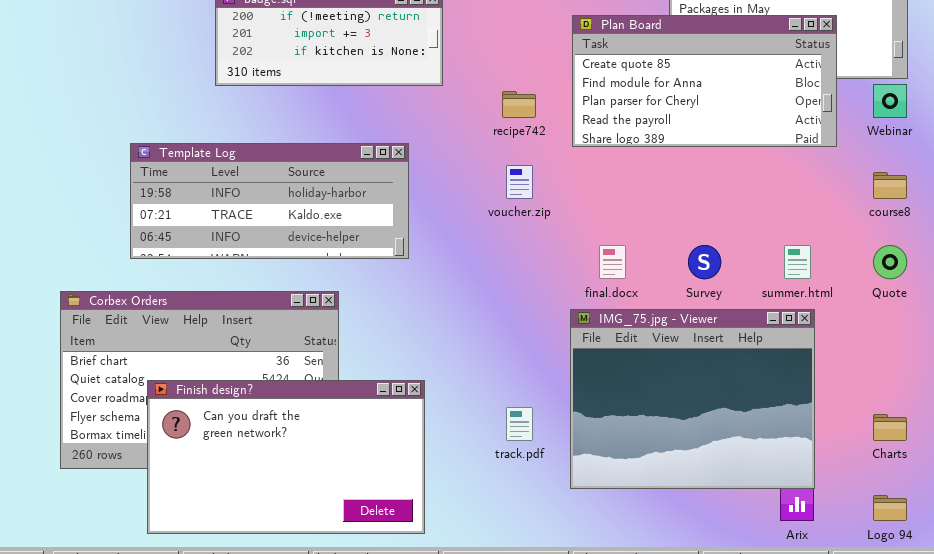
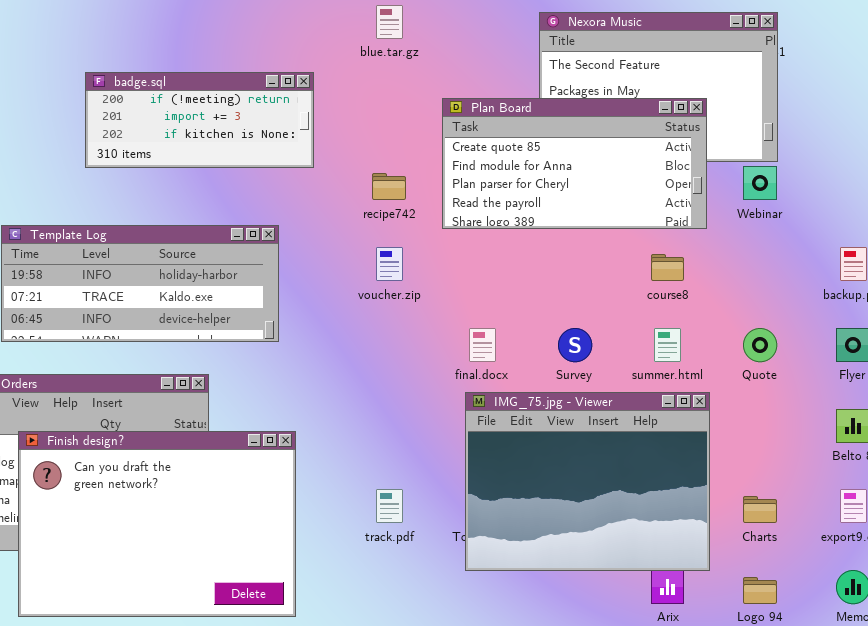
course8: [873,172,907,199] -> [651,254,684,281], moved
IMG_75.jpg - Viewer: [570,309,815,489] -> [465,392,710,571], moved
Finish design?: [147,380,425,534] -> [18,431,296,617], resized

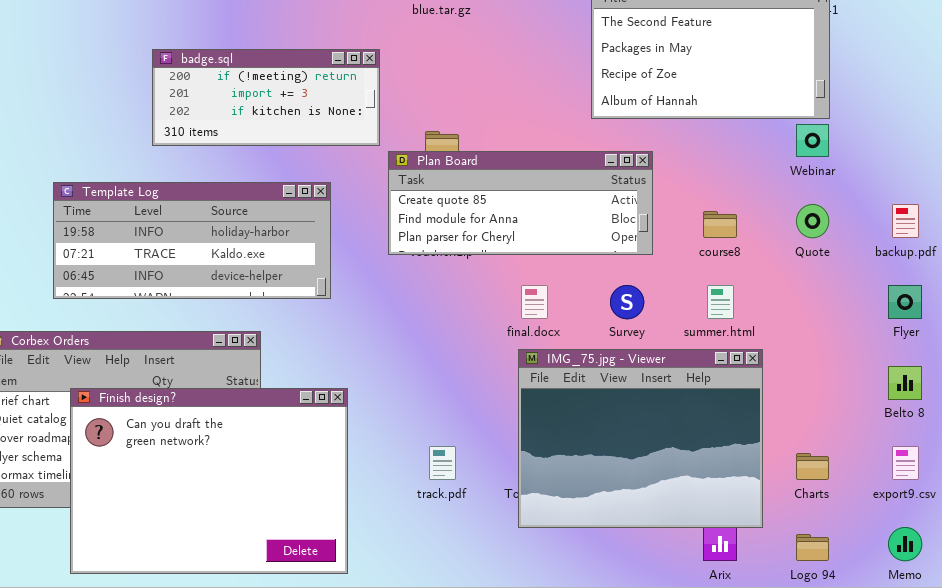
badge.sql: [85,72,314,168] -> [152,49,380,146], moved
Plan Board: [442,98,707,229] -> [388,151,653,255], moved, resized
Quote: [743,328,777,362] -> [796,204,829,238], moved

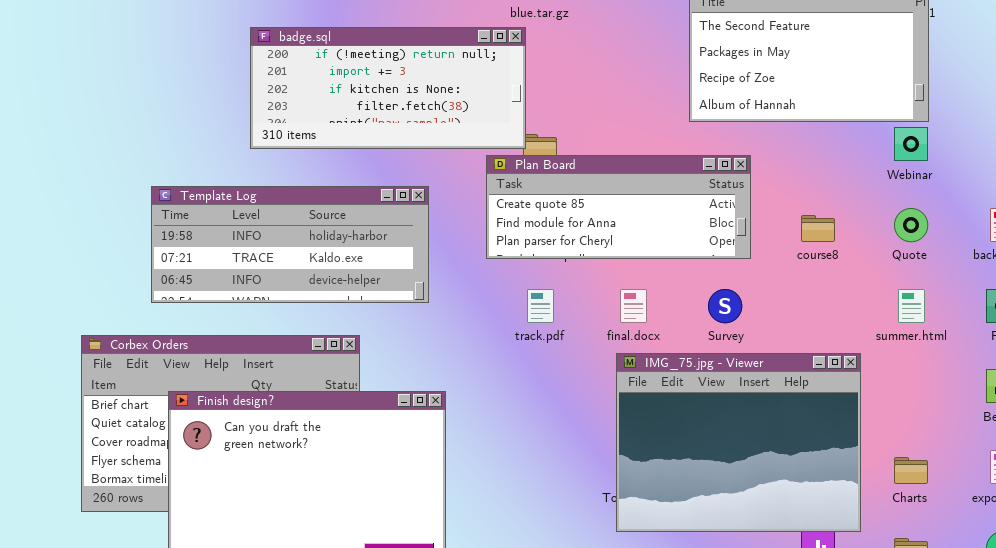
badge.sql: [152,49,380,146] -> [250,27,526,149], resized
summer.html: [707,285,734,319] -> [898,289,925,323], moved
track.pdf: [429,446,456,480] -> [527,289,554,323], moved

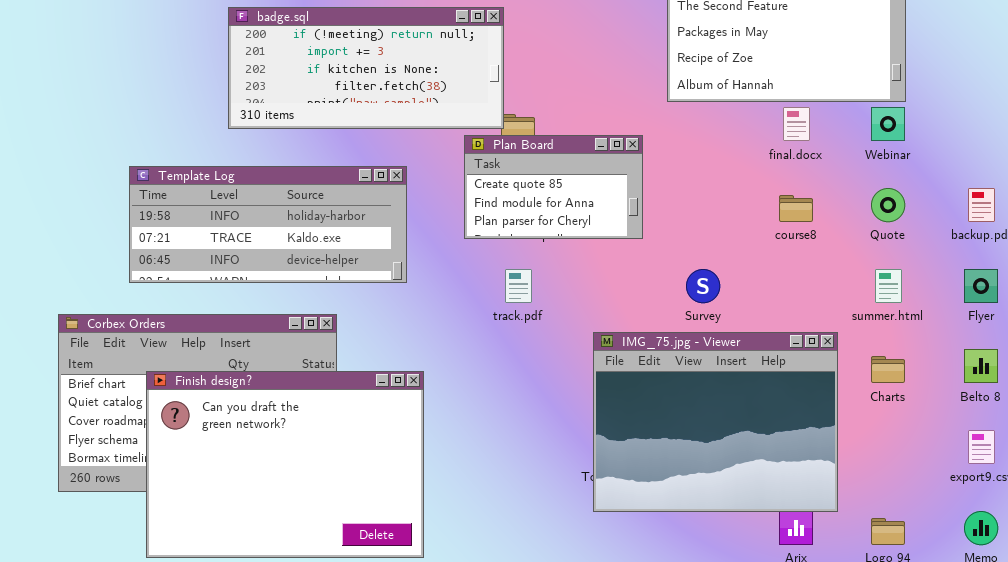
Plan Board: [486,155,751,259] -> [464,135,643,239], resized
final.docx: [620,289,647,323] -> [783,107,810,141], moved
Charts: [894,457,928,484] -> [871,356,905,383], moved

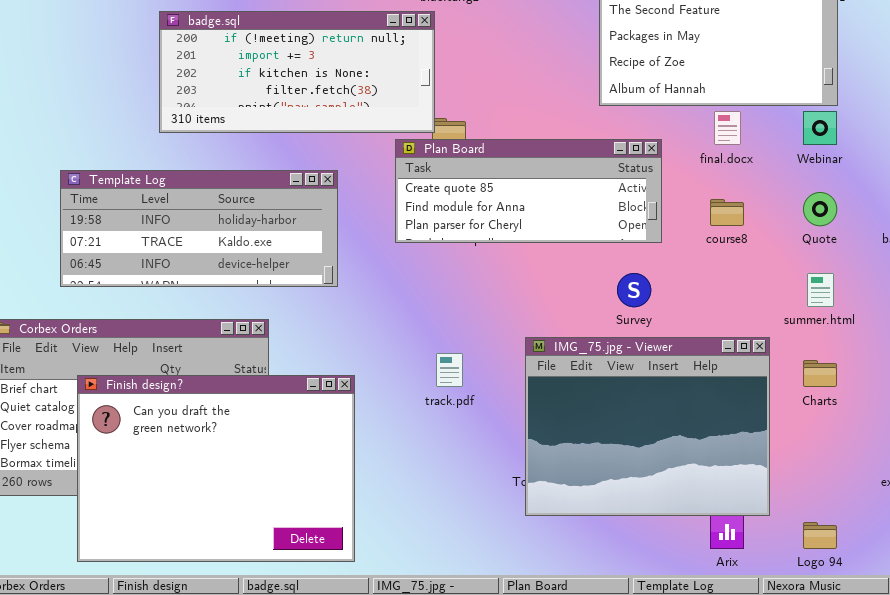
Plan Board: [464,135,643,239] -> [395,139,662,243], resized
track.pdf: [505,269,532,303] -> [436,353,463,387], moved

